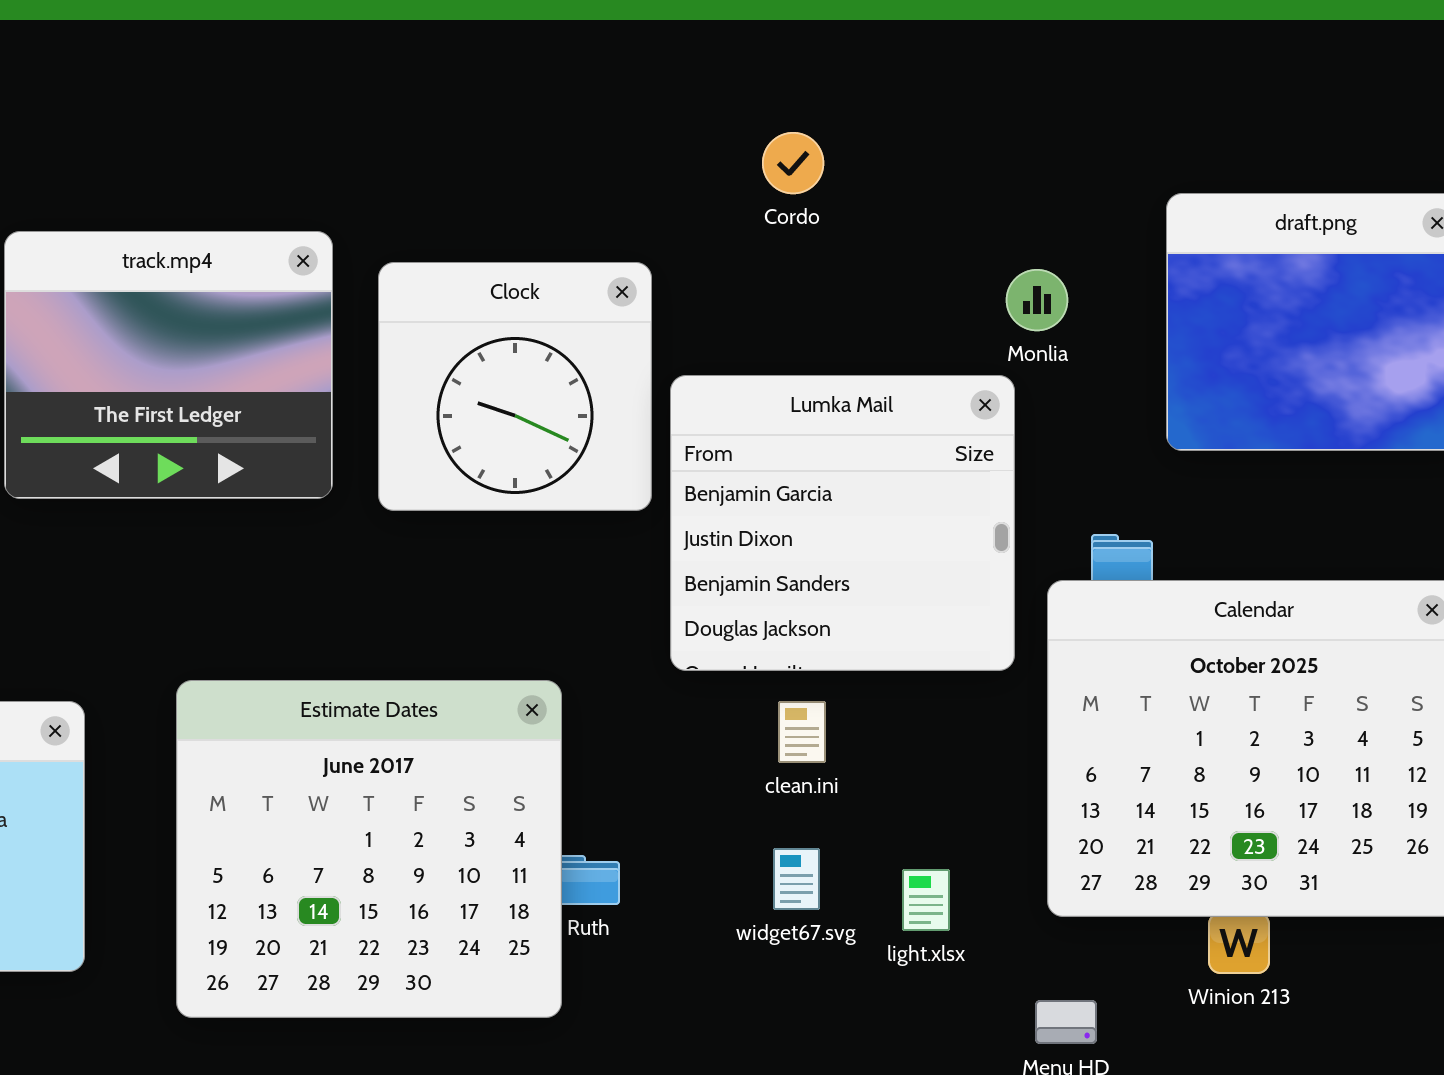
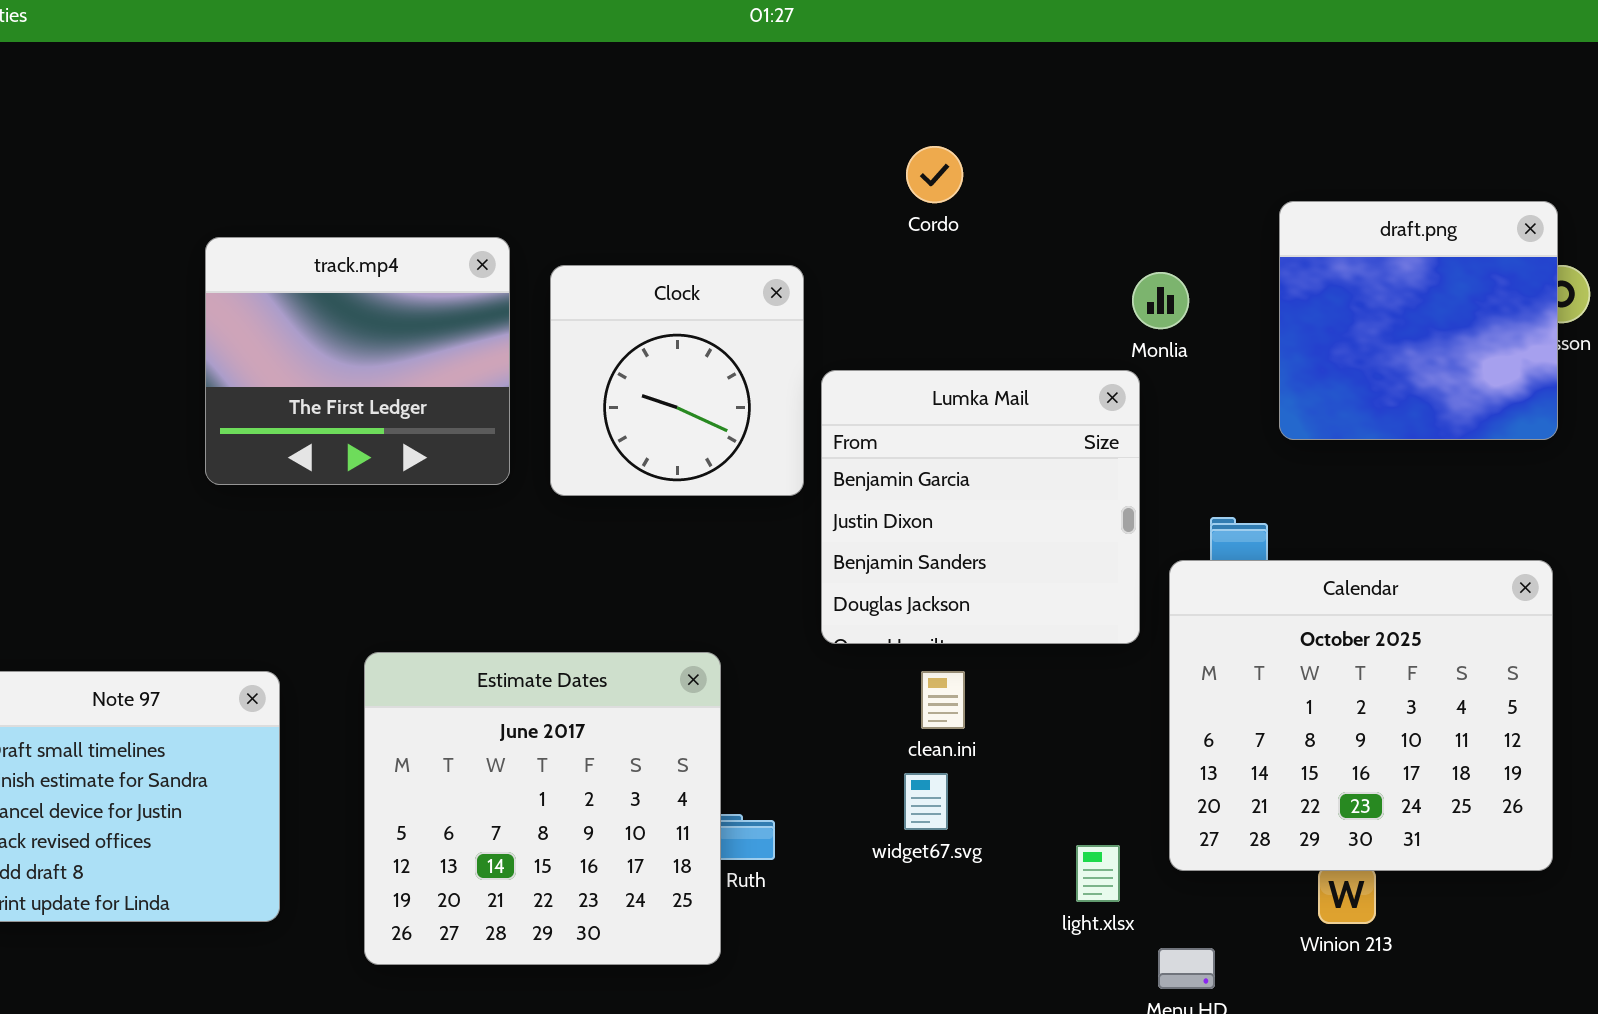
widget67.svg: [773,848,820,910] -> [904,773,948,830], moved
light.xlsx: [902,869,950,931] -> [1076,845,1120,902], moved

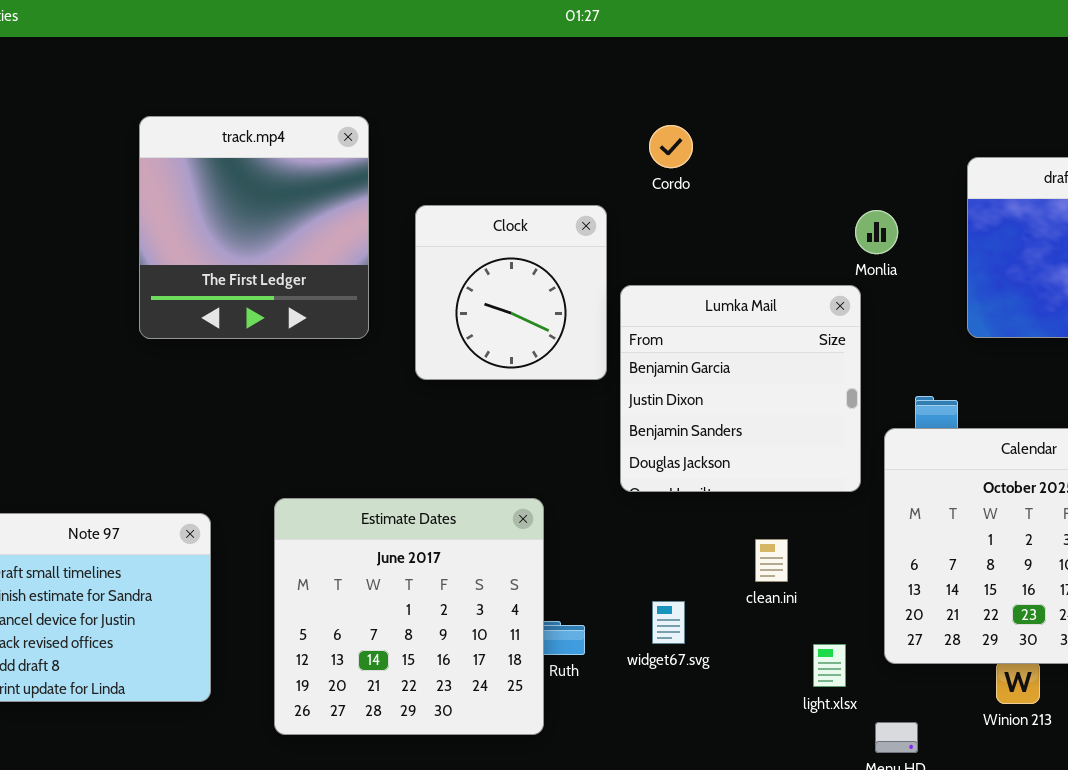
Cordo: [906,146,963,203] -> [649,125,693,168], moved
track.mp4: [205,237,510,485] -> [139,116,369,339], moved, resized
clean.ini: [921,671,965,729] -> [755,539,788,582], moved
widget67.svg: [904,773,948,830] -> [652,601,685,644], moved

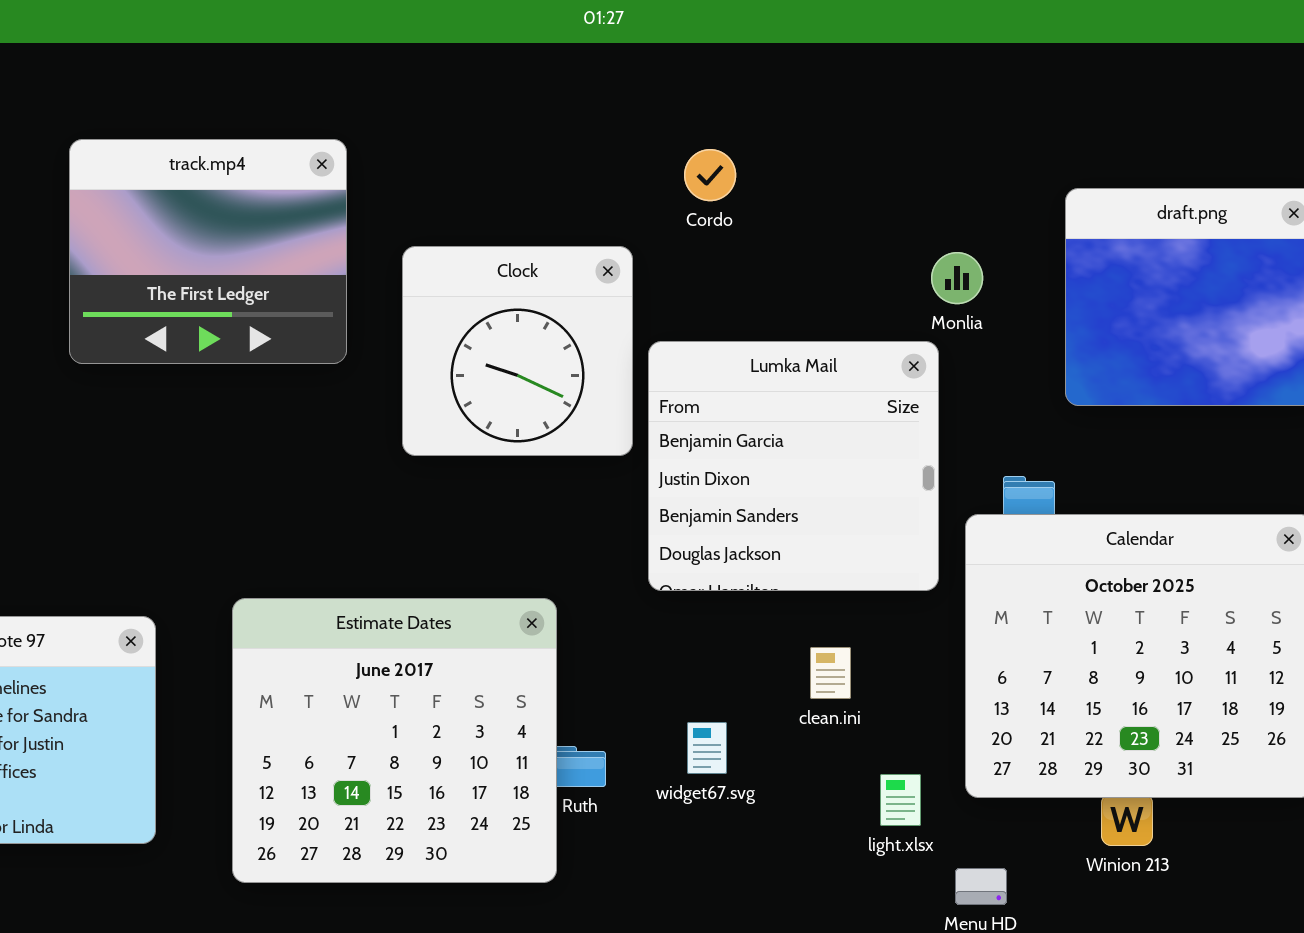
track.mp4: [139,116,369,339] -> [69,139,347,364], resized

